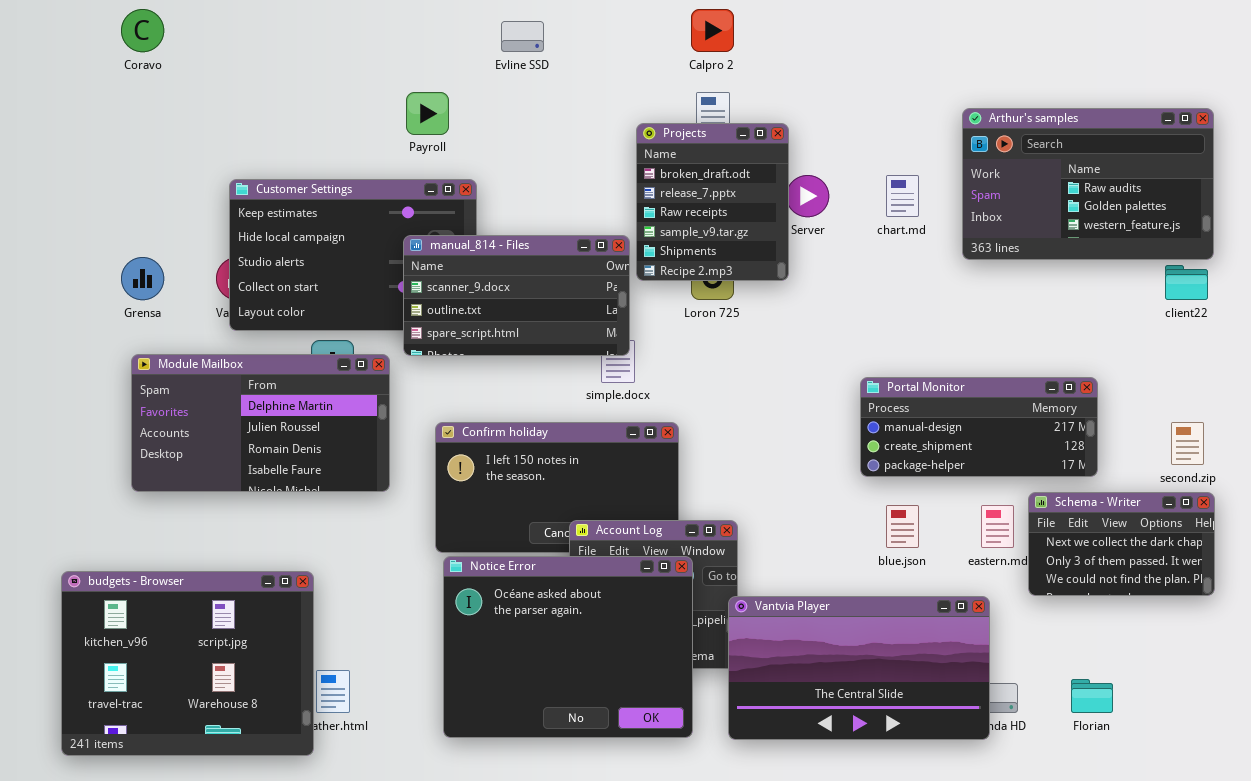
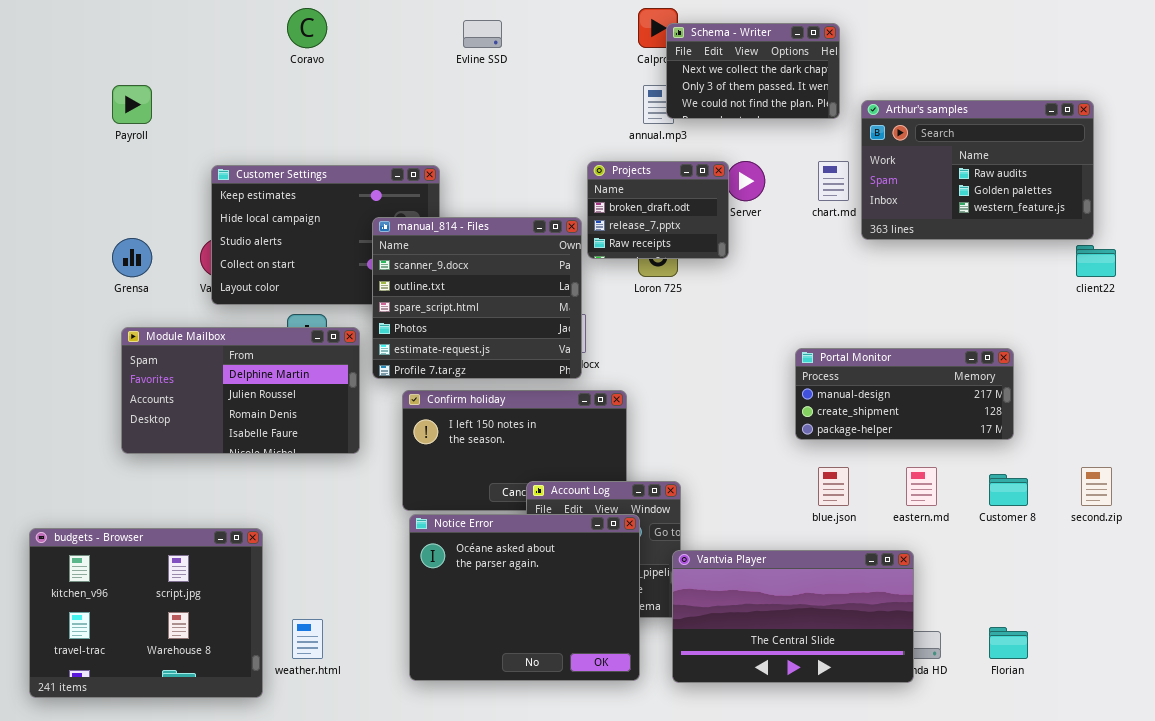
Coravo: [121,9,164,52] -> [287,8,327,48], moved
Payroll: [406,92,449,135] -> [112,85,152,124], moved
Arthur's samples: [962,108,1214,260] -> [861,100,1094,240], moved
Projects: [636,123,789,281] -> [587,161,729,259], resized
manual_814 - Files: [403,235,630,356] -> [372,217,582,379], resized
second.zip: [1171,422,1204,465] -> [1081,467,1112,506], moved
Schema - Writer: [1028,492,1215,596] -> [666,23,840,119], moved
budgets - Browser: [61,571,314,756] -> [29,528,263,698], moved

